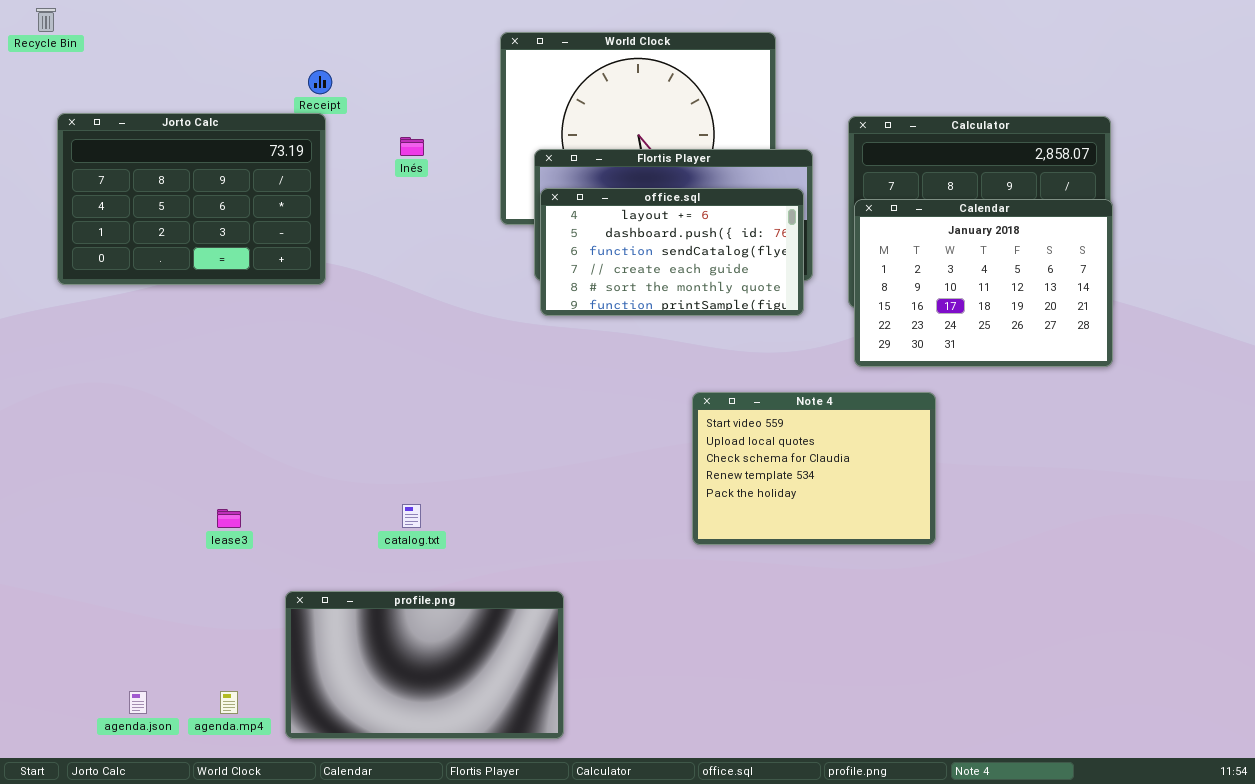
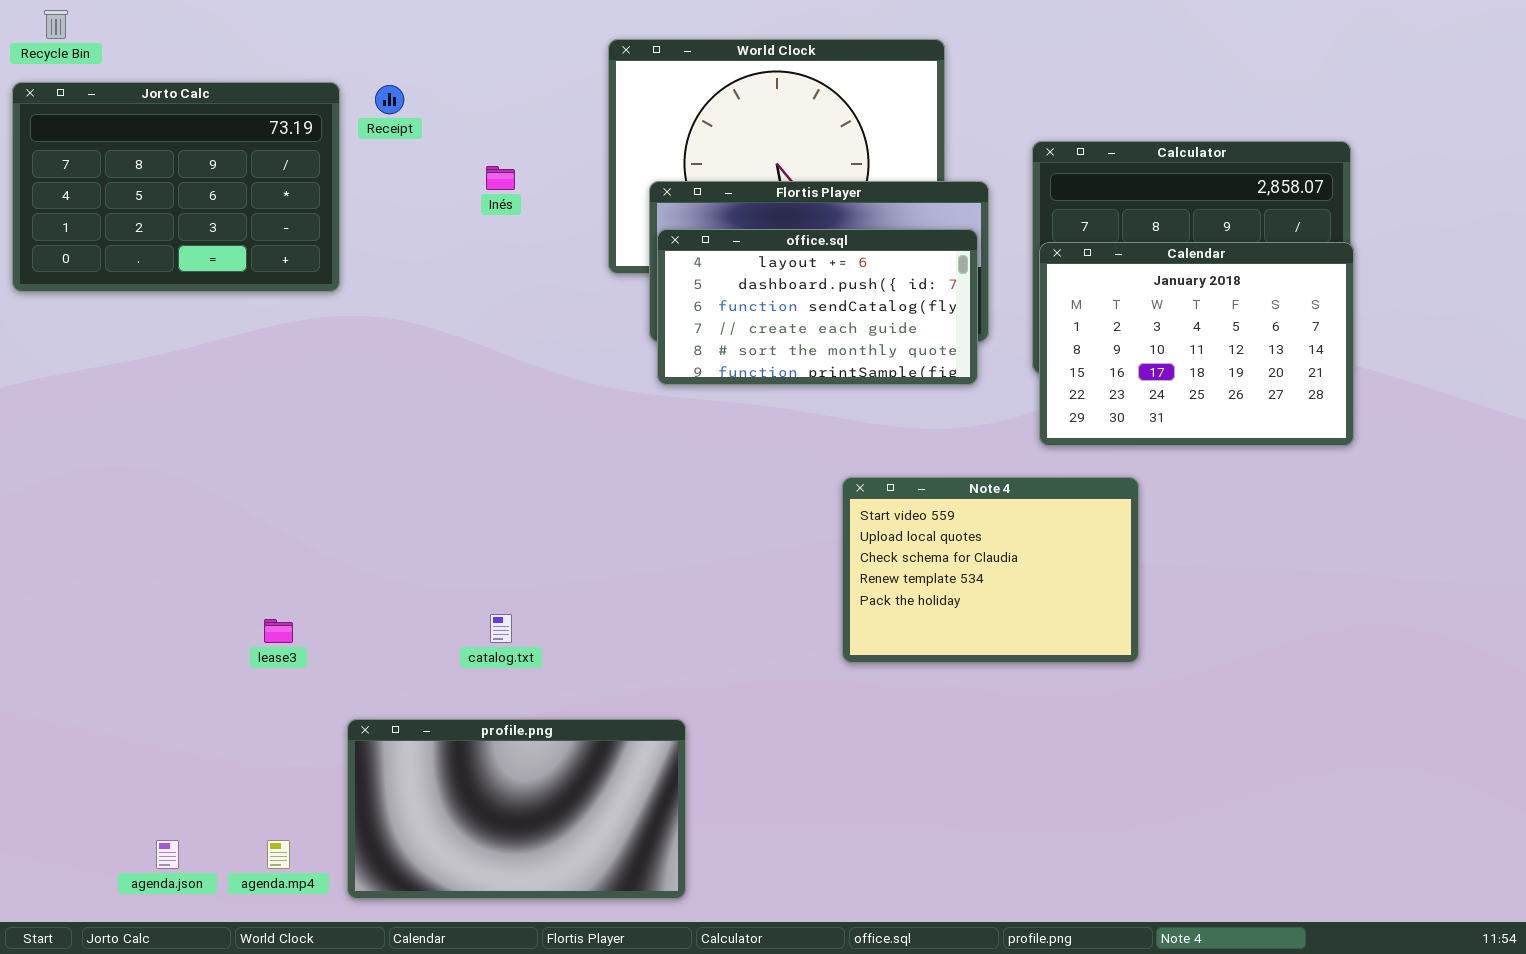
Jorto Calc: [57,113,326,285] -> [12,82,340,292], moved

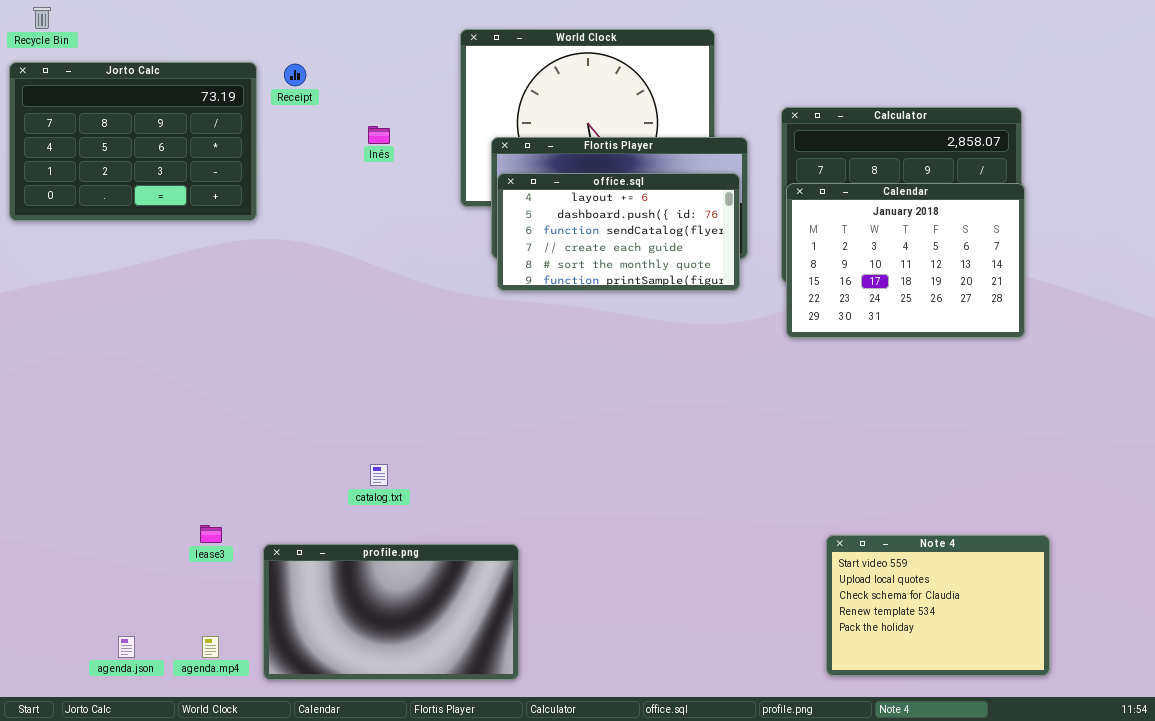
Note 4: [842,477,1139,663] -> [826,535,1050,676], moved
lease3: [264,619,293,643] -> [200,525,222,543], moved

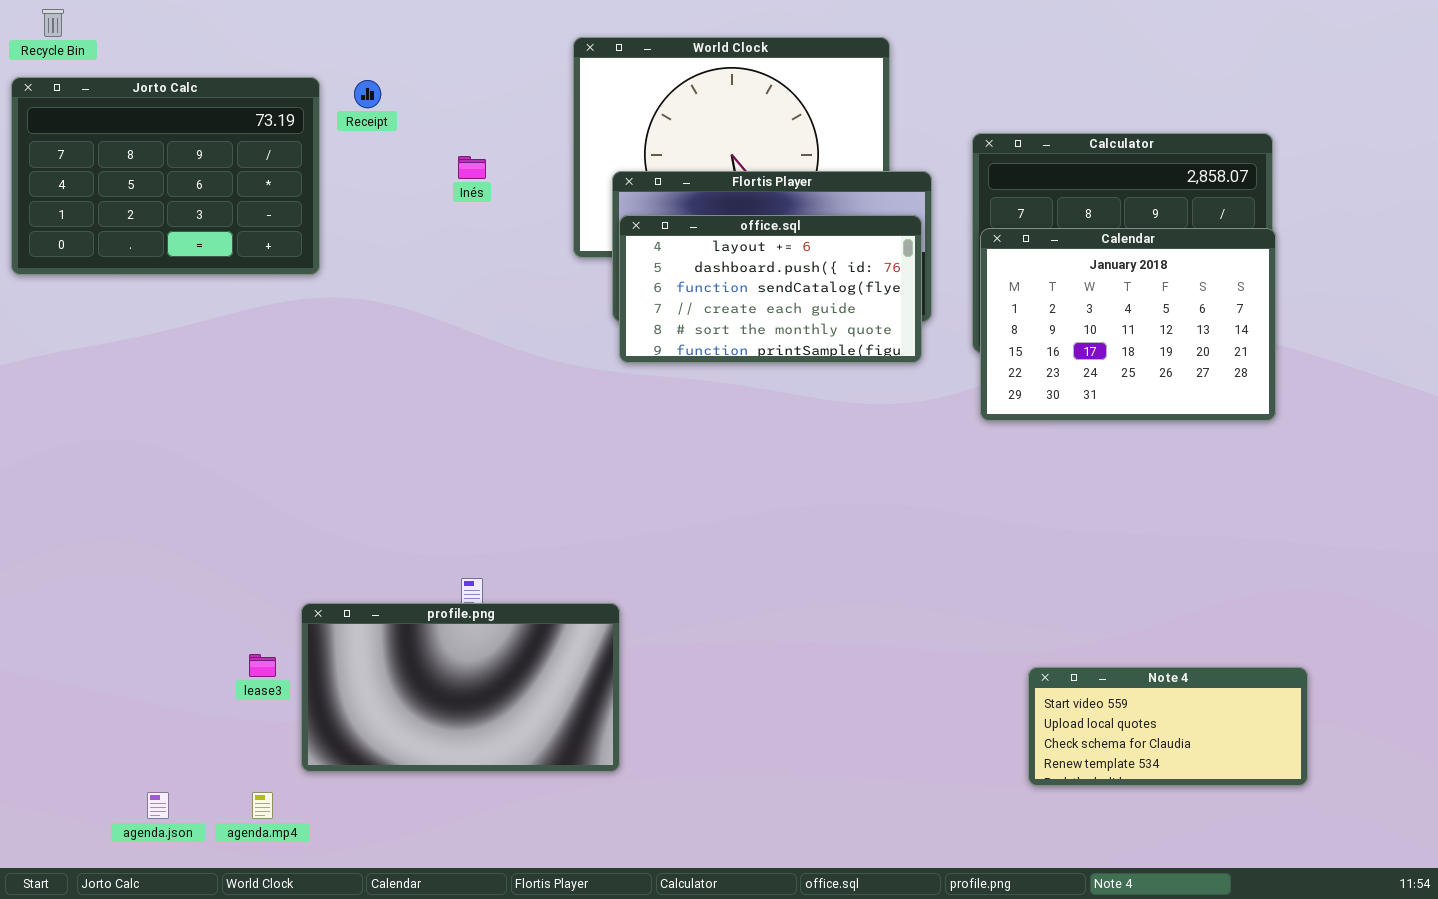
Note 4: [826,535,1050,676] -> [1028,667,1308,786], resized
profile.png: [263,544,519,680] -> [301,603,620,772], moved

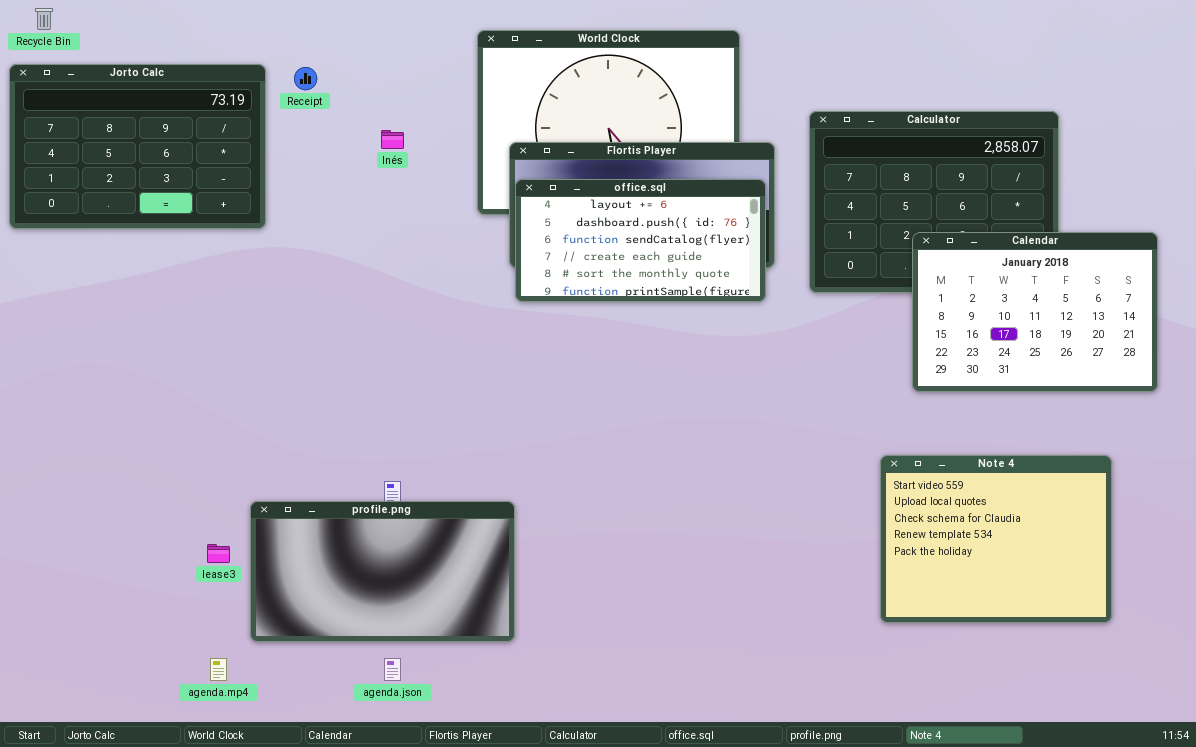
Calendar: [980,228,1276,421] -> [912,232,1158,392], moved
Note 4: [1028,667,1308,786] -> [880,455,1112,623], moved, resized
agenda.json: [147,792,169,819] -> [384,658,401,681], moved

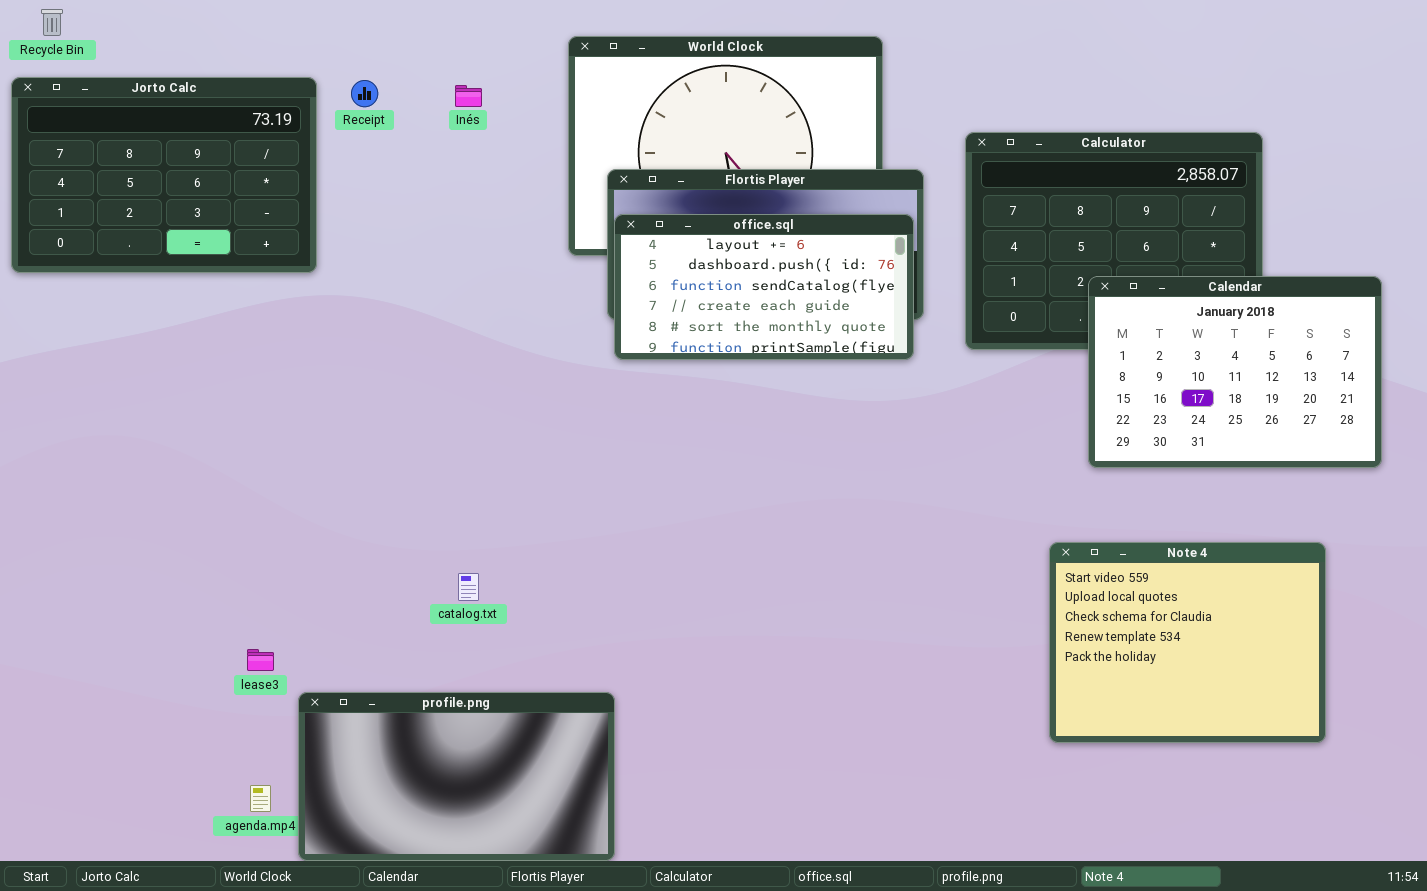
Inés: [381,130,404,149] -> [455,85,482,107], moved
profile.png: [250,501,515,642] -> [298,692,615,861], moved

